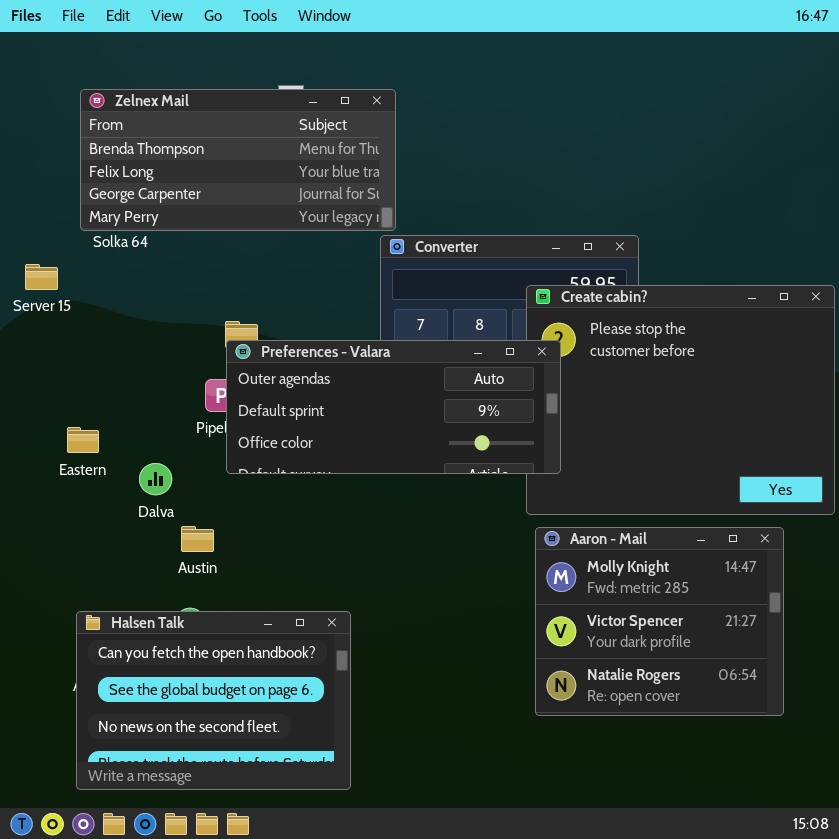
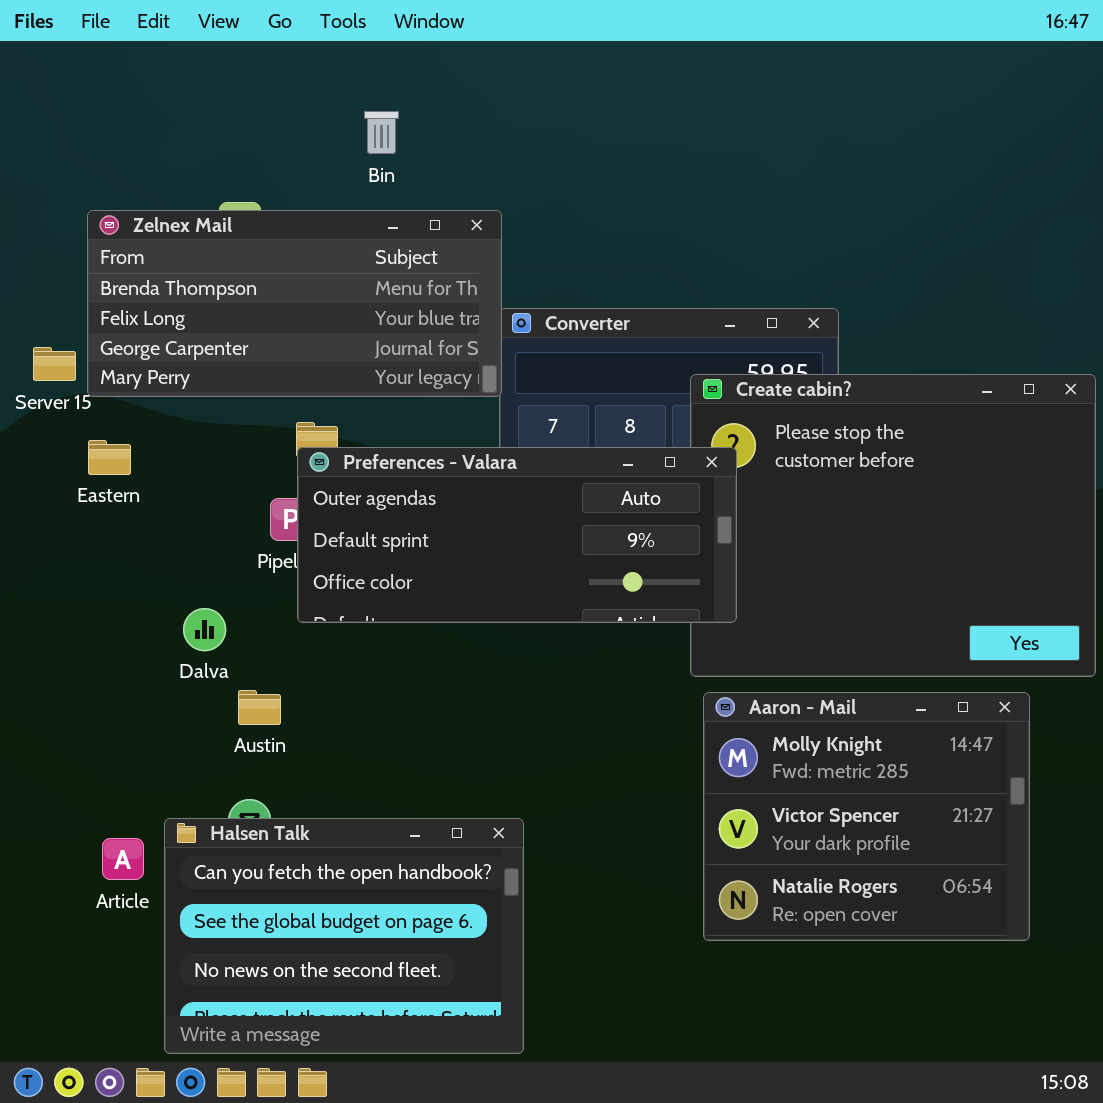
Zelnex Mail: [80,89,396,231] -> [87,210,502,397], moved
Eastern: [67,427,99,453] -> [88,440,131,475], moved
Halsen Talk: [76,611,351,790] -> [164,818,524,1054], moved

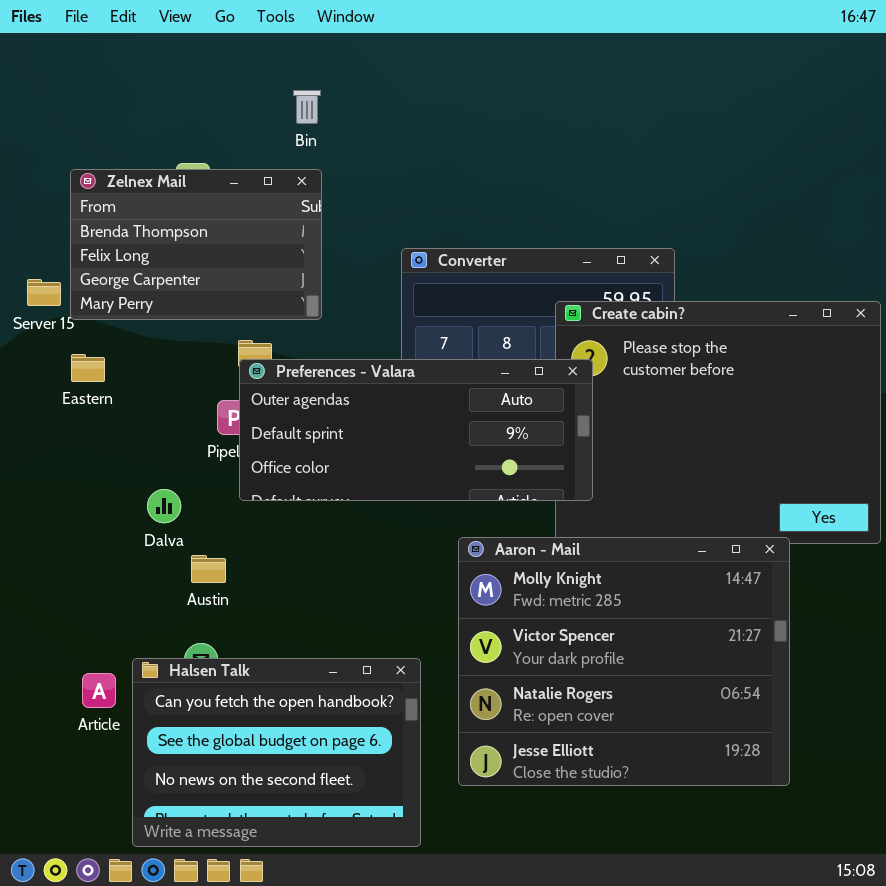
Zelnex Mail: [87,210,502,397] -> [70,169,322,320], resized
Aaron - Mail: [703,692,1030,941] -> [458,537,790,786], moved, resized

